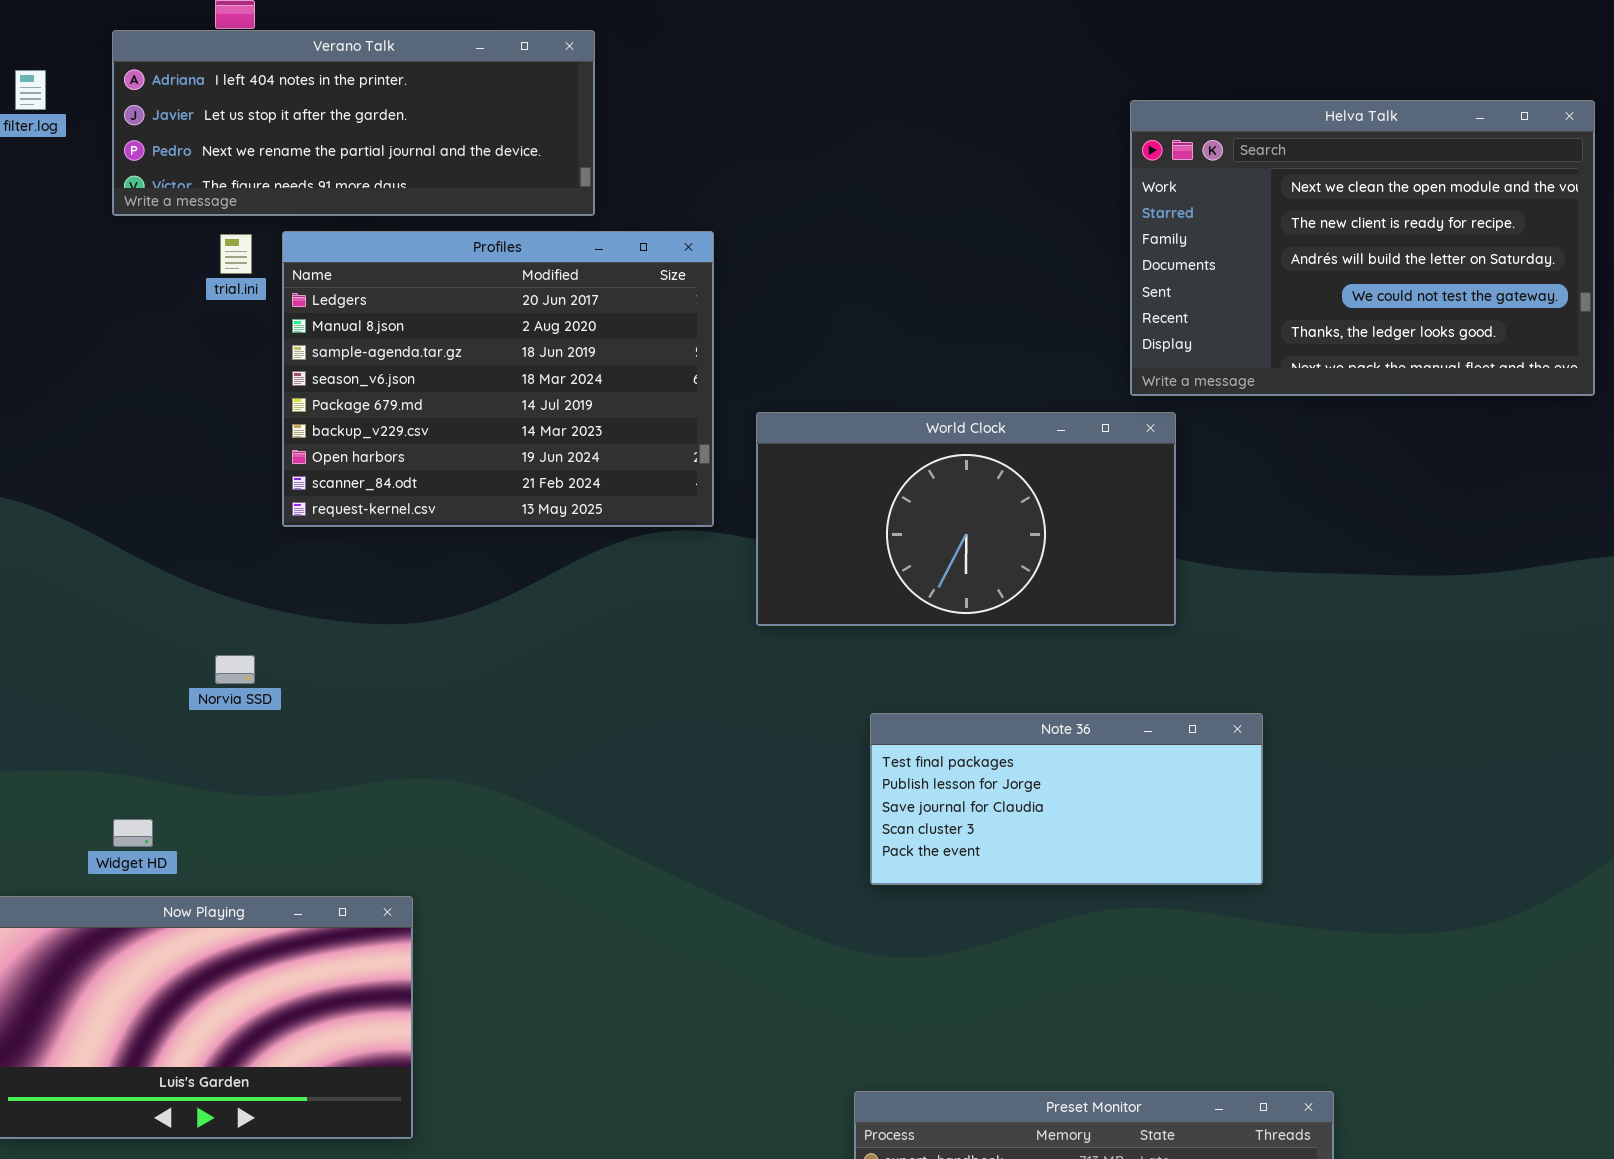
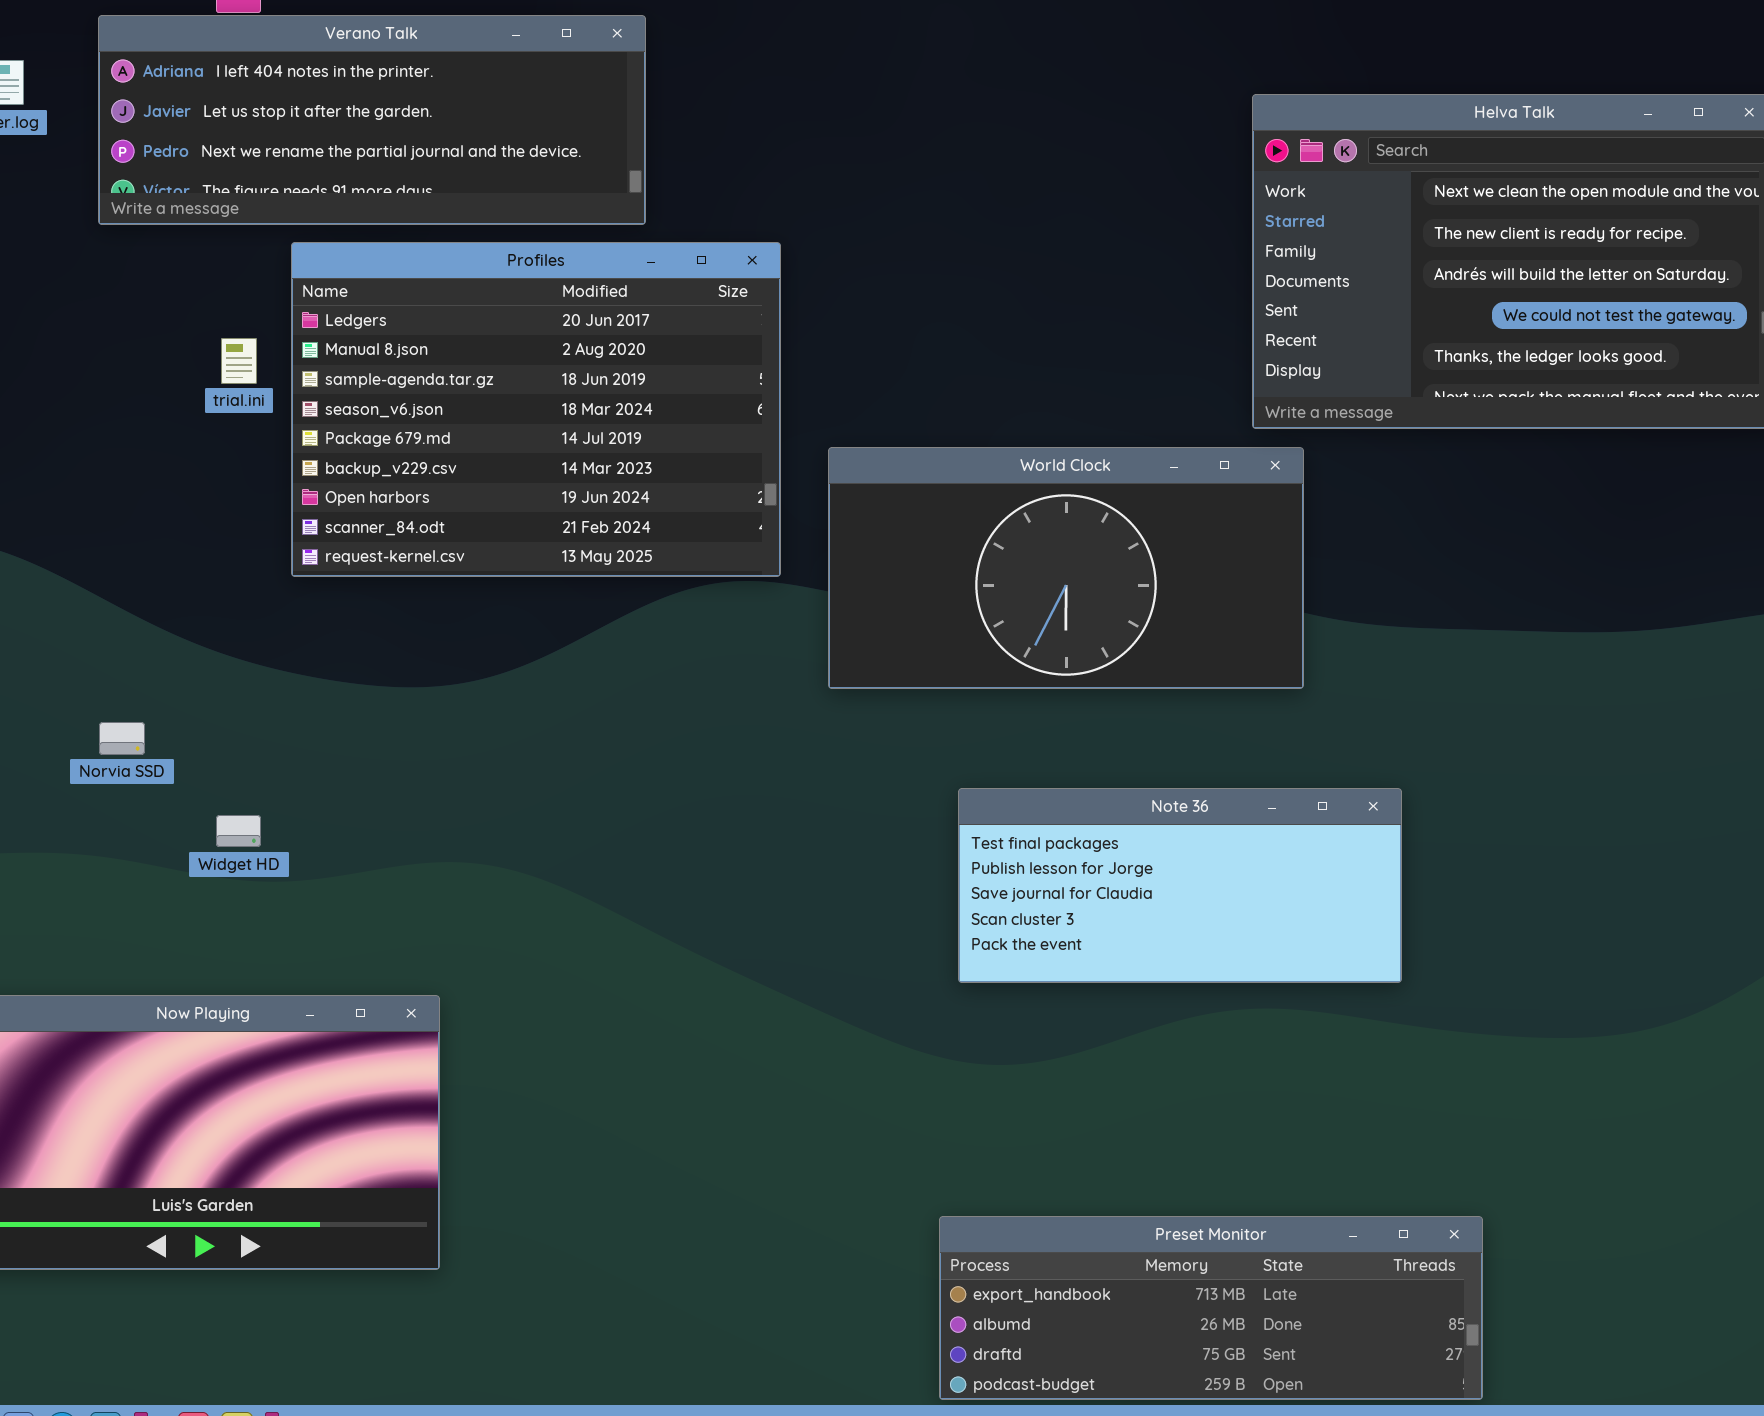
trial.ini: [220,234,252,274] -> [221,338,257,384], moved
Norvia SSD: [215,655,255,684] -> [99,722,145,755], moved
Widget HD: [113,819,153,847] -> [216,815,261,847], moved

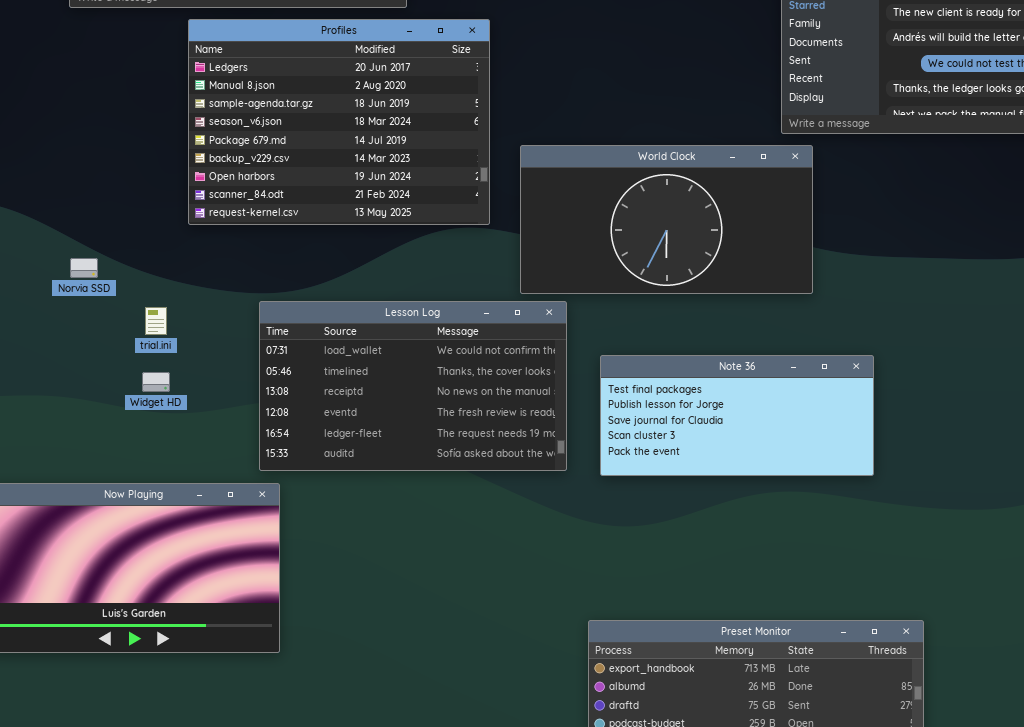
trial.ini: [221,338,257,384] -> [145,307,167,335], moved
Lesson Log: none -> [259,301,567,471], opened
Norvia SSD: [99,722,145,755] -> [70,258,98,278], moved

